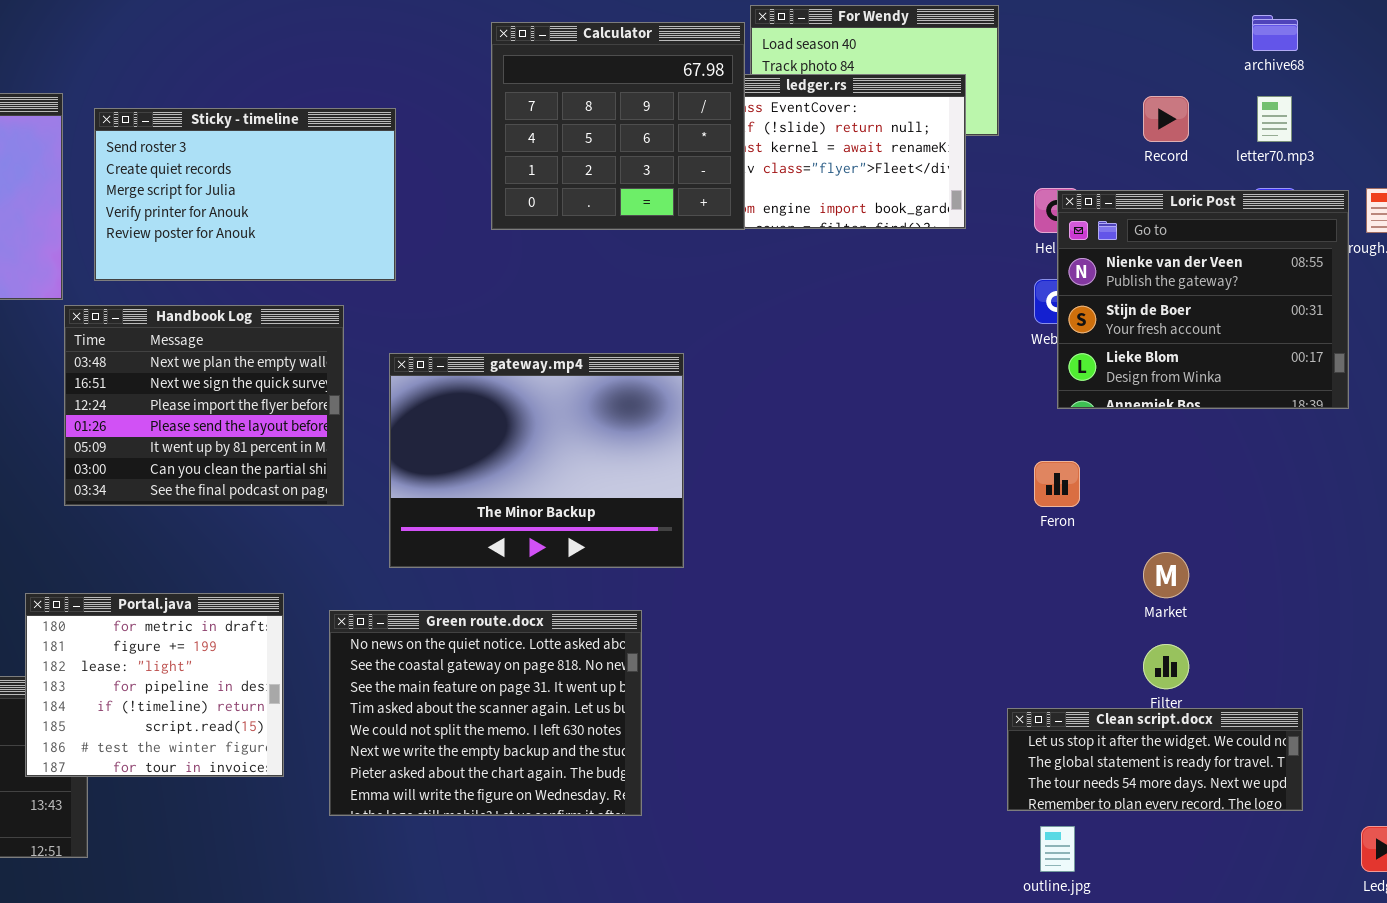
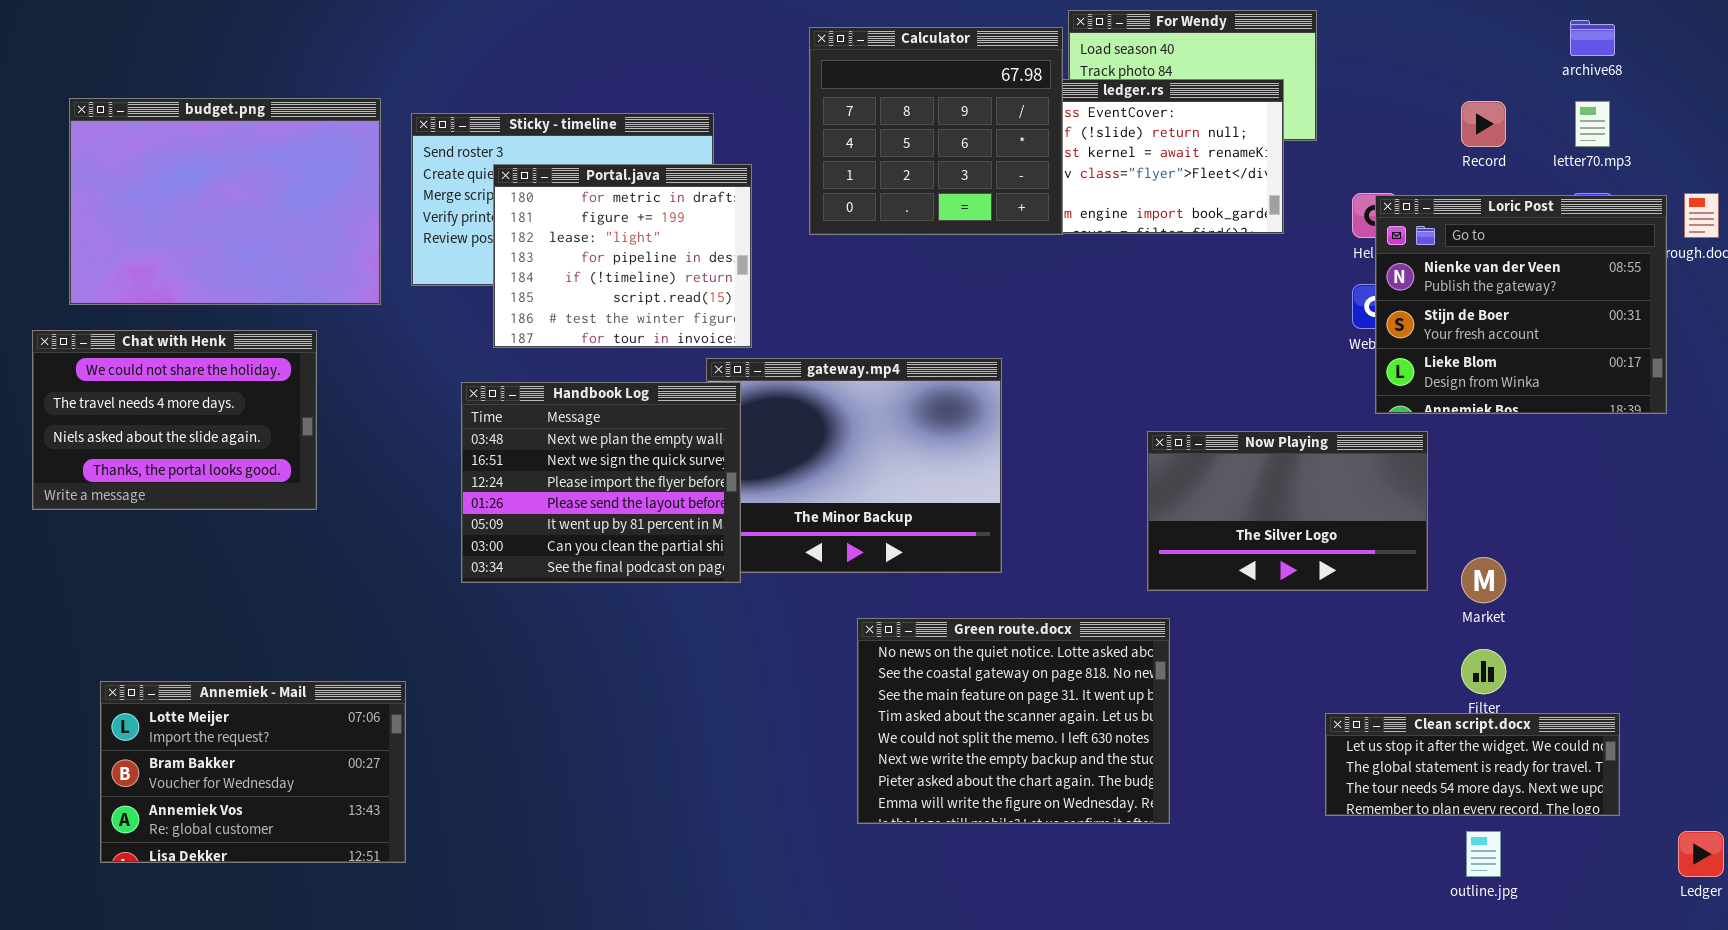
Handbook Log: [64,305,344,506] -> [461,382,741,583], moved
Now Playing: none -> [1147,431,1428,591], opened
Portal.java: [25,593,284,777] -> [493,164,752,348], moved
Green route.docx: [329,610,642,816] -> [857,618,1170,824], moved
outline.jpg: [1040,826,1075,872] -> [1466,831,1501,877], moved

